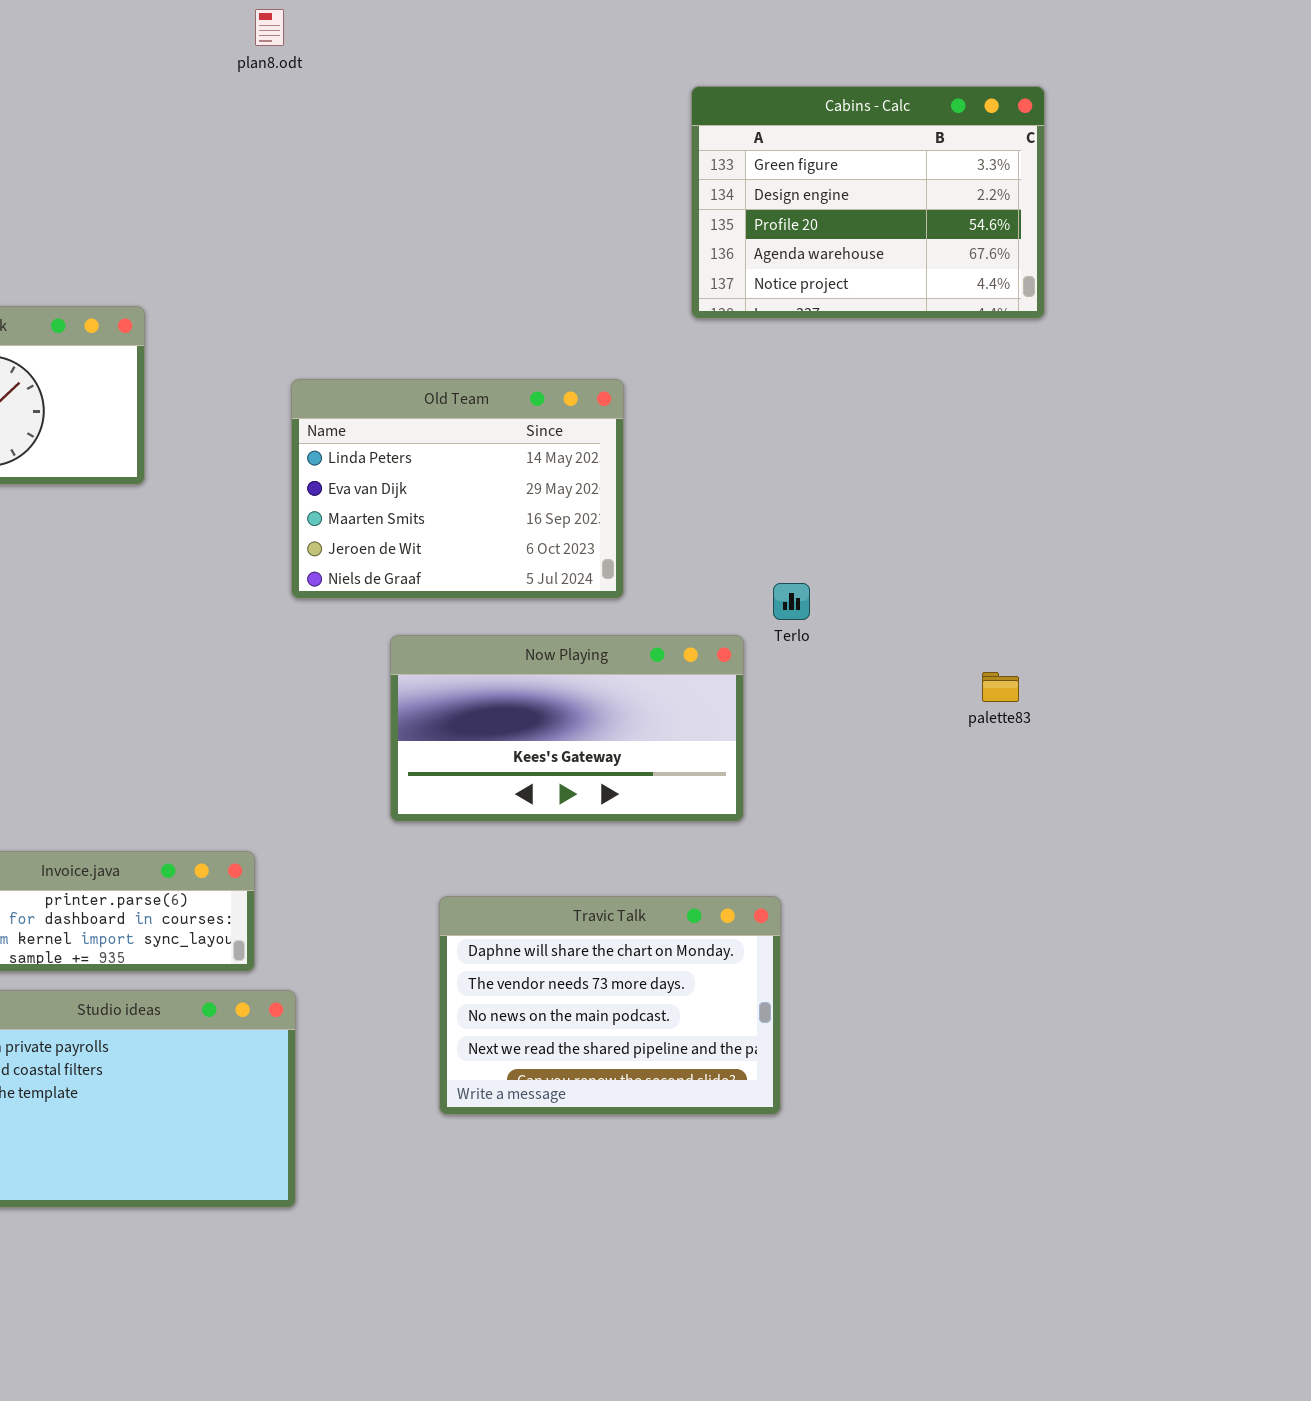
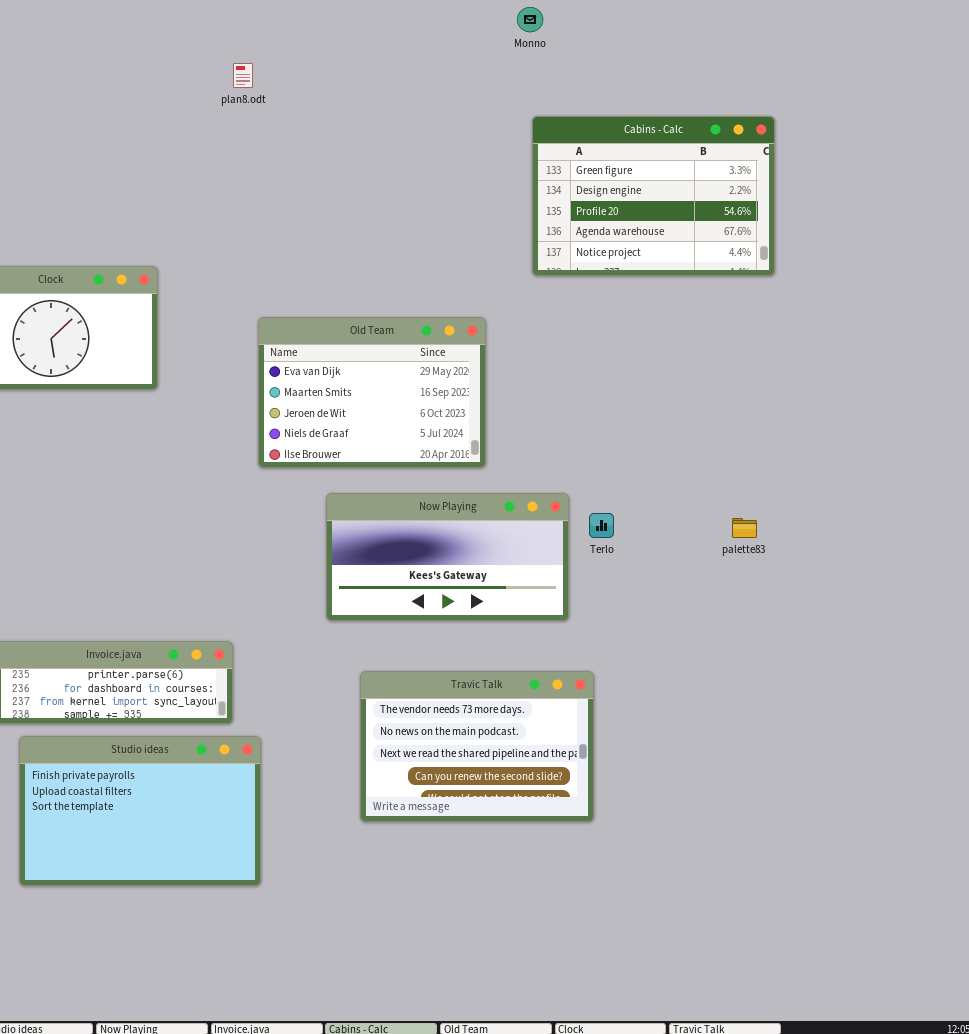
Old Team: [291,379,624,599] -> [258,317,486,468], scrolled down 1 row
Terlo: [773,583,810,620] -> [589,513,614,538], moved
Travic Talk: [439,896,781,1115] -> [360,671,594,822], scrolled down 1 row

